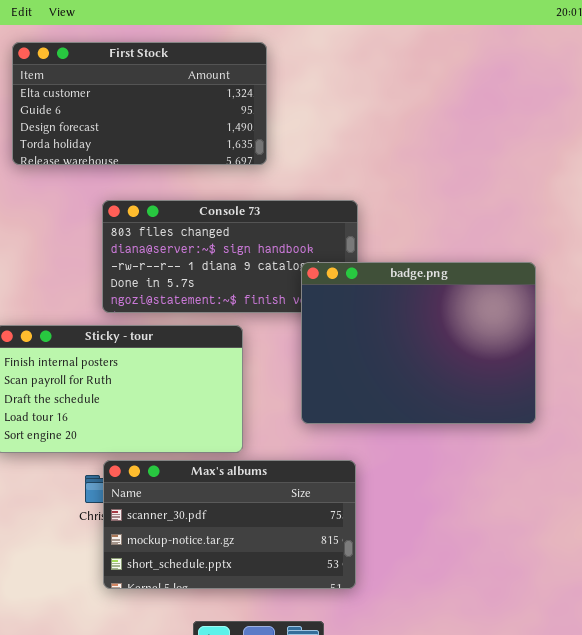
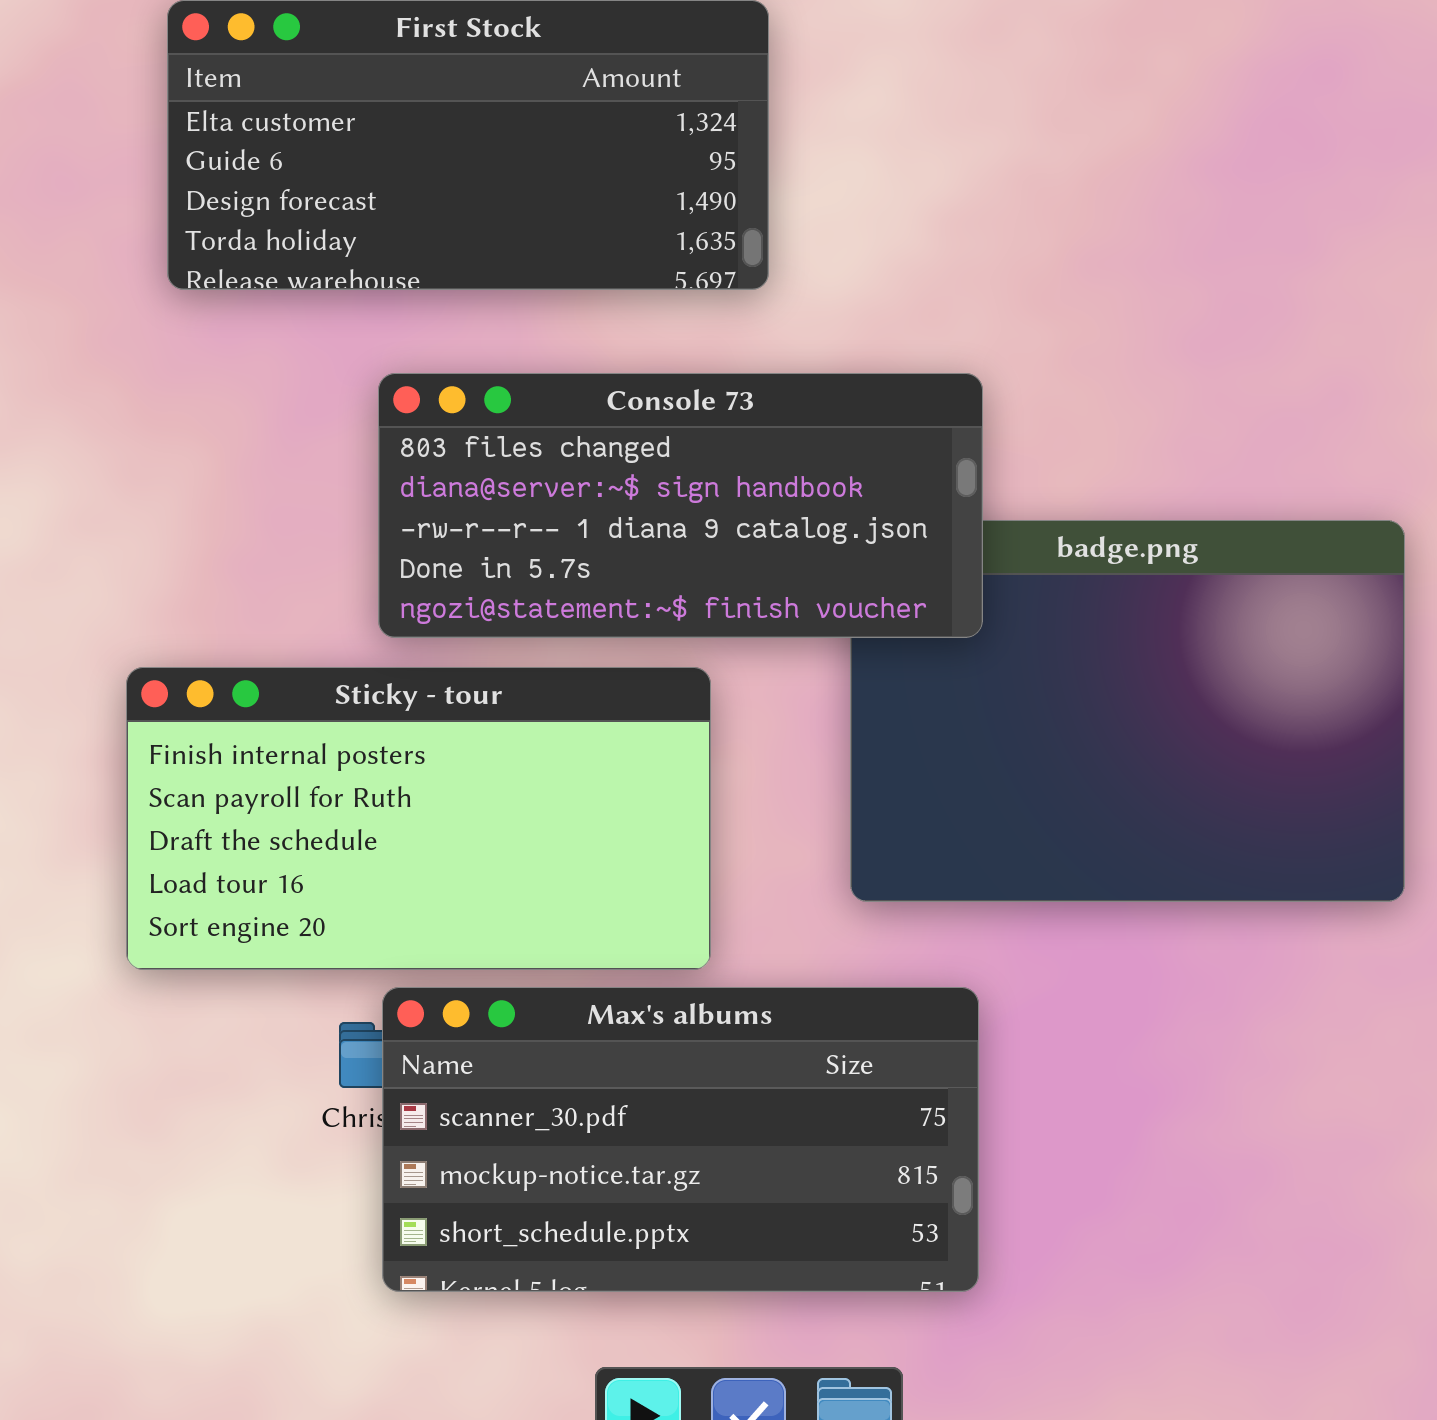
Console 73: [102,200,358,313] -> [378,373,983,638], raised

